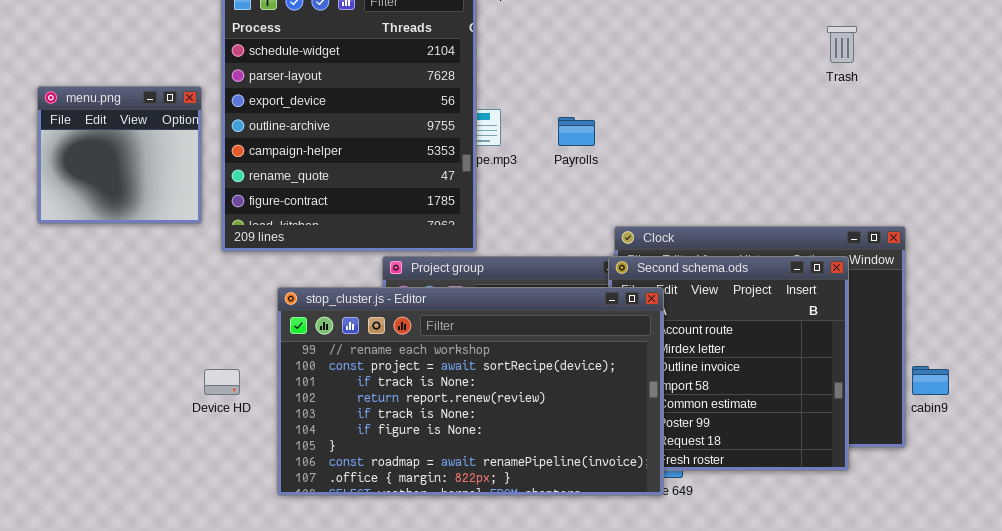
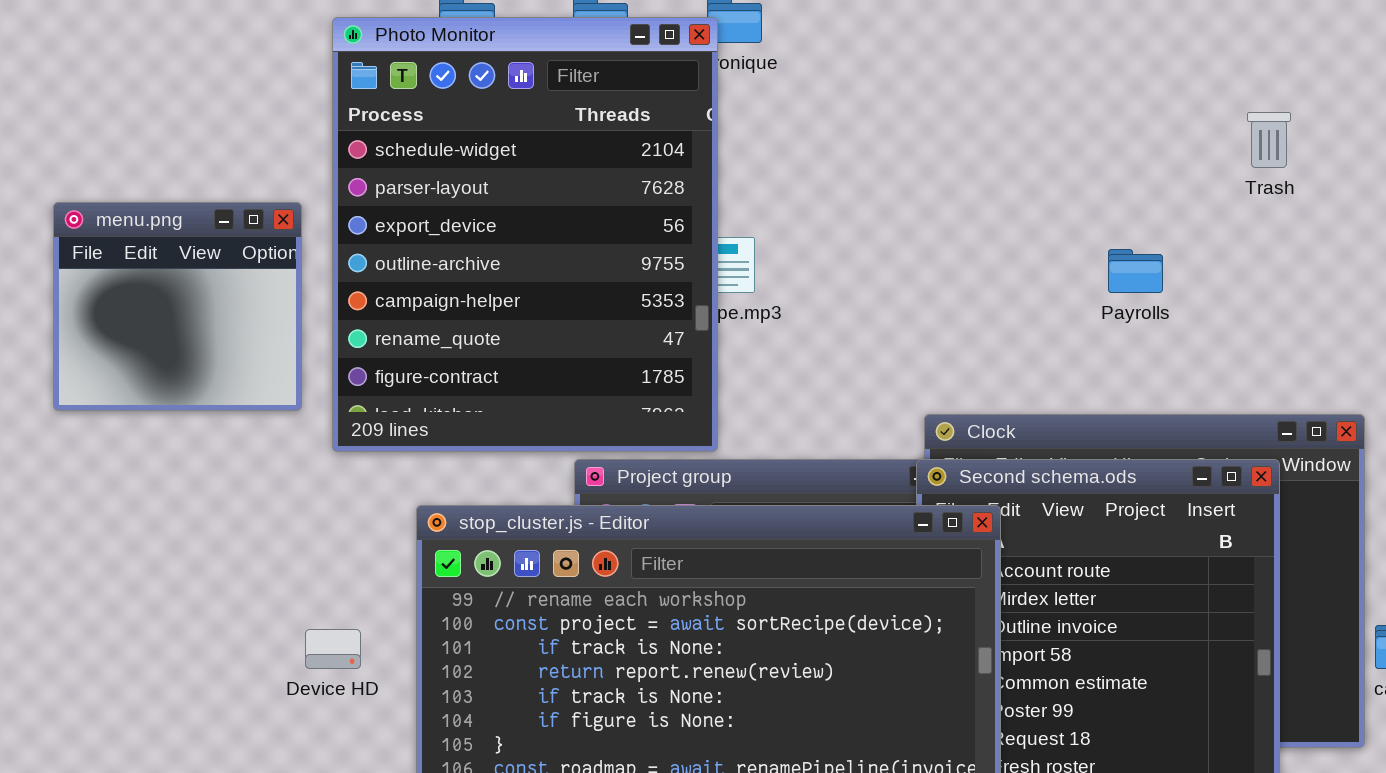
Payrolls: [558,117,595,146] -> [1108,249,1163,293], moved

